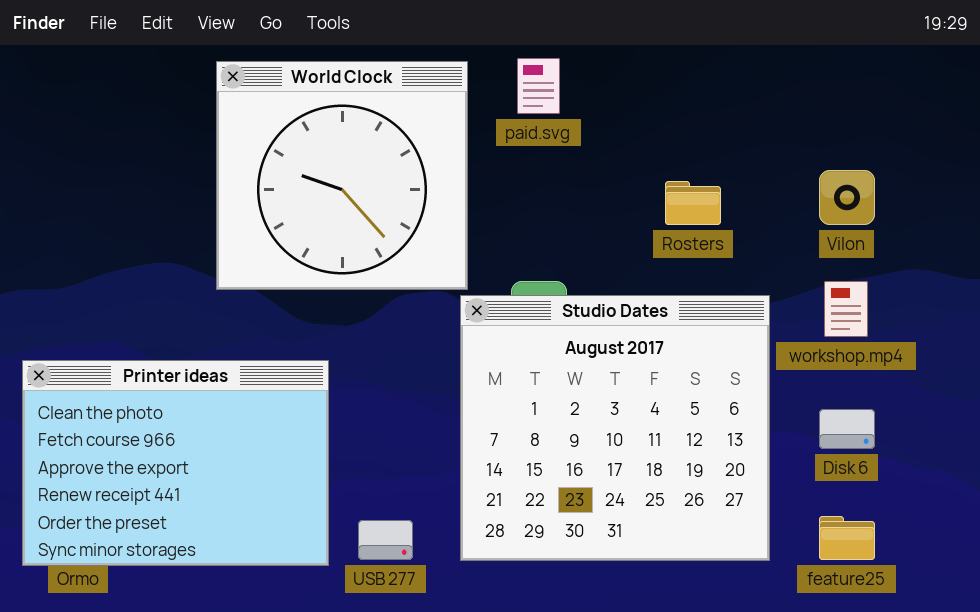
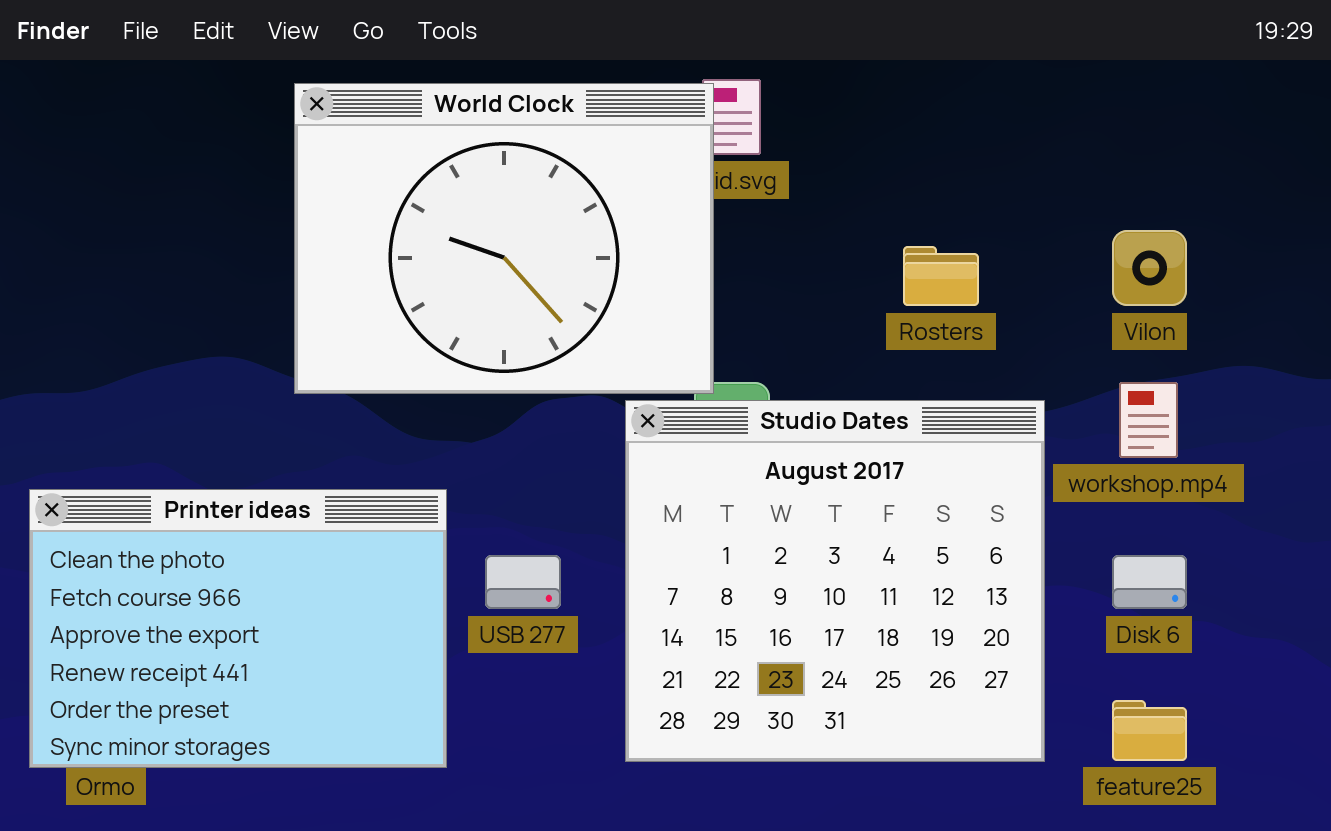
World Clock: [216,61,468,290] -> [294,83,714,394], resized
USB 277: [358,520,413,560] -> [485,555,561,609], moved

